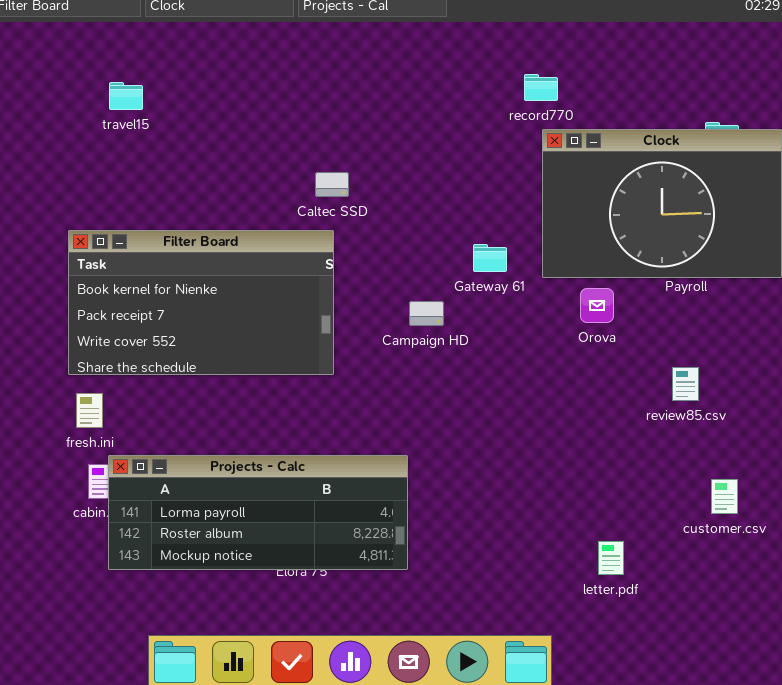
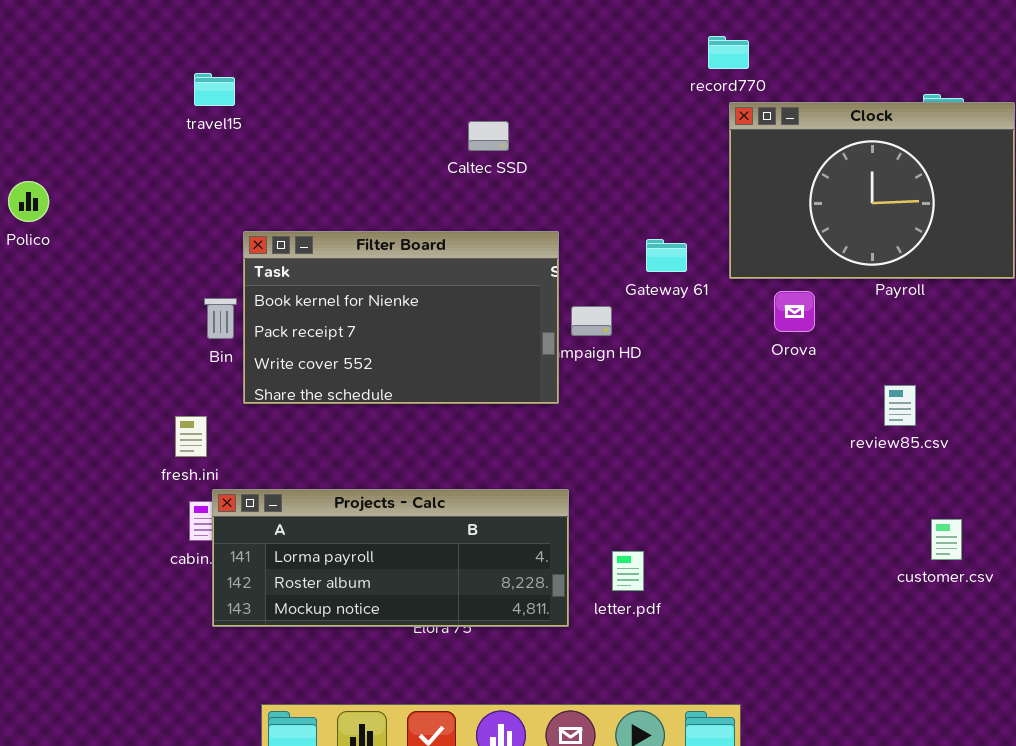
travel15: [109,82,143,110] -> [194,73,235,106], moved
Caltec SSD: [315,172,349,197] -> [468,121,509,151], moved
Filter Board: [68,230,334,375] -> [243,231,559,404], moved
letter.pdf: [598,541,624,575] -> [612,551,644,591], moved

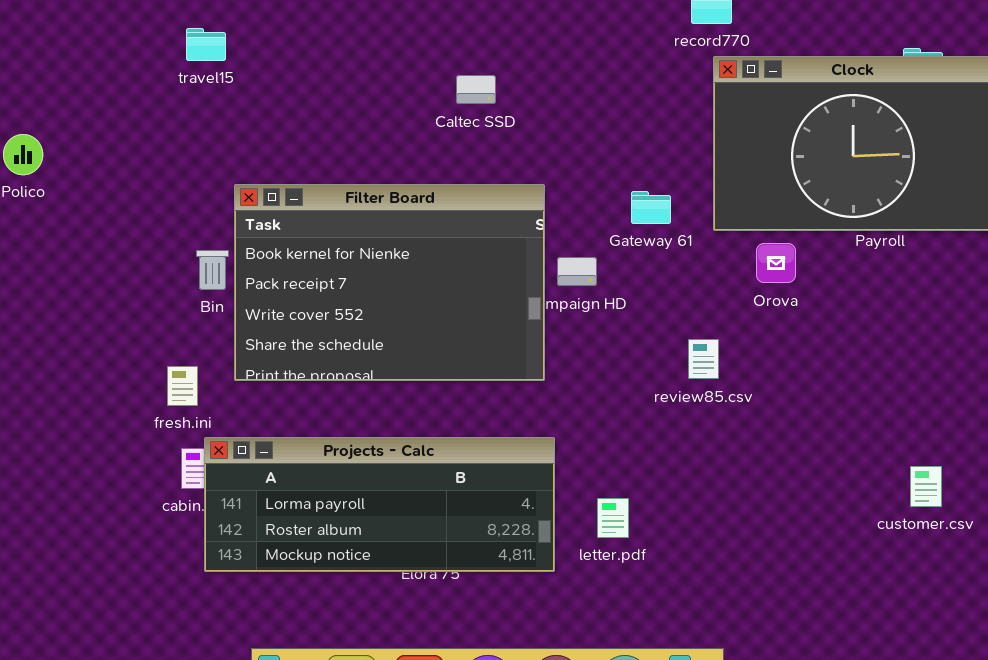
Filter Board: [243,231,559,404] -> [234,184,545,381], resized
review85.csv: [884,385,916,426] -> [688,339,719,379], moved

